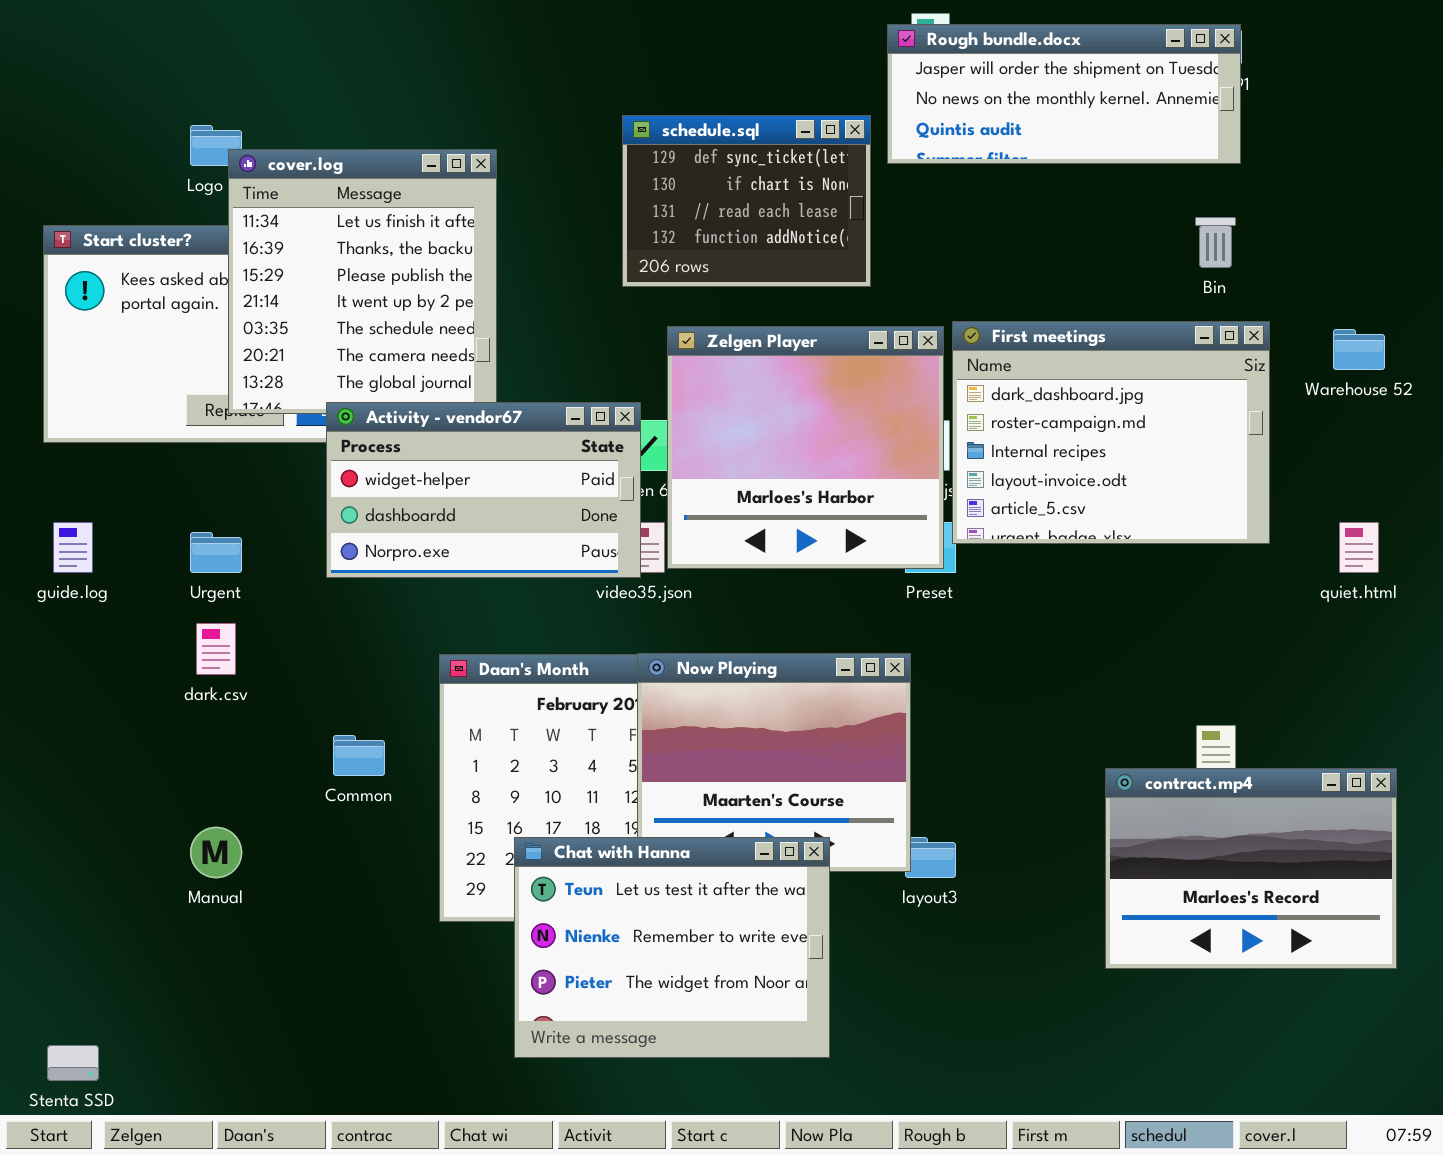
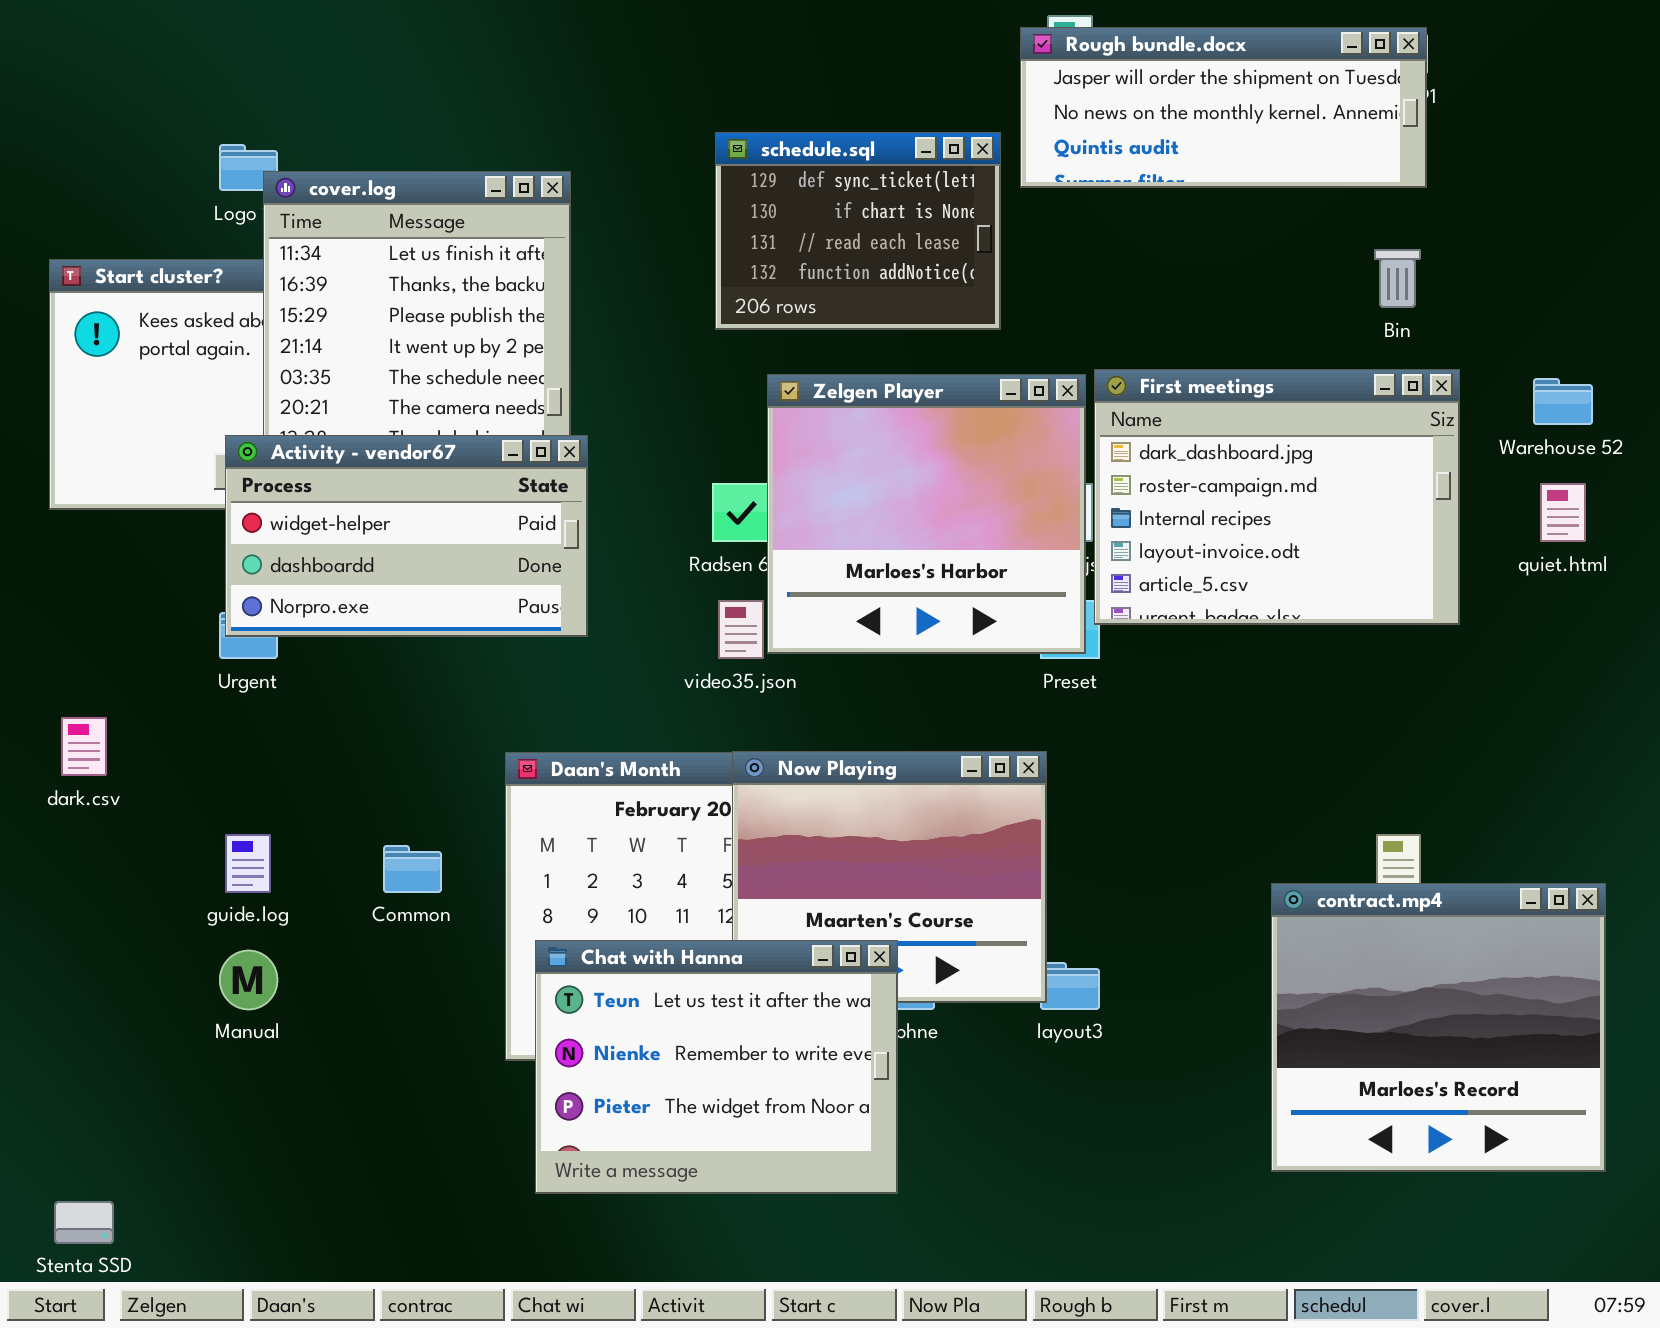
Activity - vendor67: [326,402,641,578] -> [225,435,588,637], moved
guide.log: [53,522,93,573] -> [225,834,271,893], moved
quiet.html: [1339,522,1379,573] -> [1540,483,1586,542], moved
dark.csv: [196,623,236,675] -> [61,717,107,776], moved
contract.mp4: [1105,768,1397,969] -> [1271,883,1606,1172], resized
Chat with Hanna: [514,837,830,1058] -> [535,940,898,1194], moved

